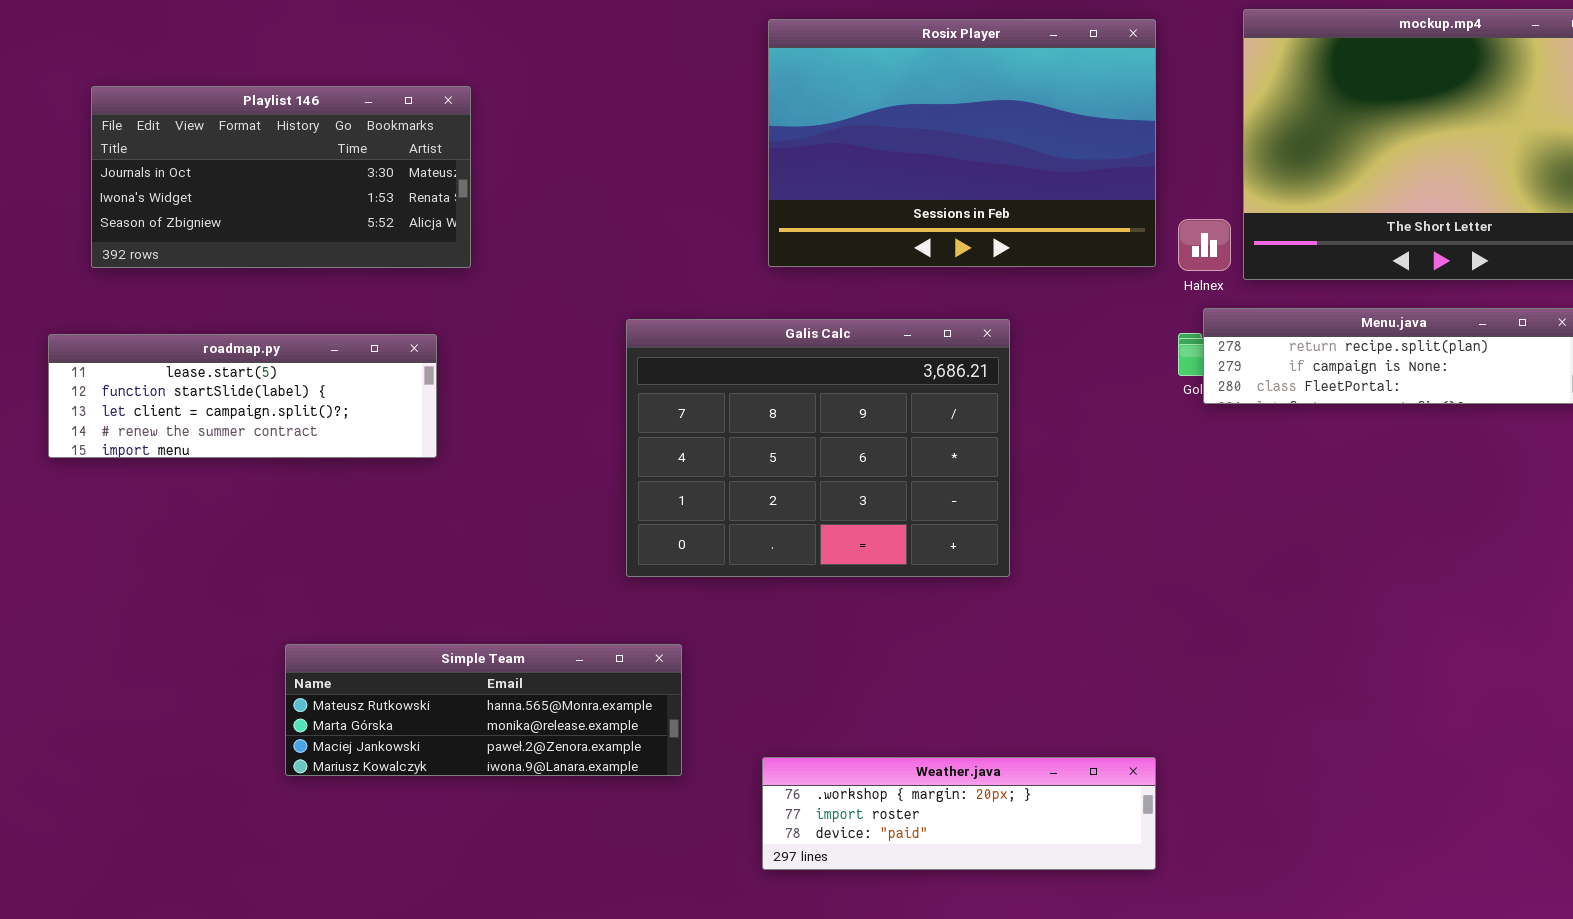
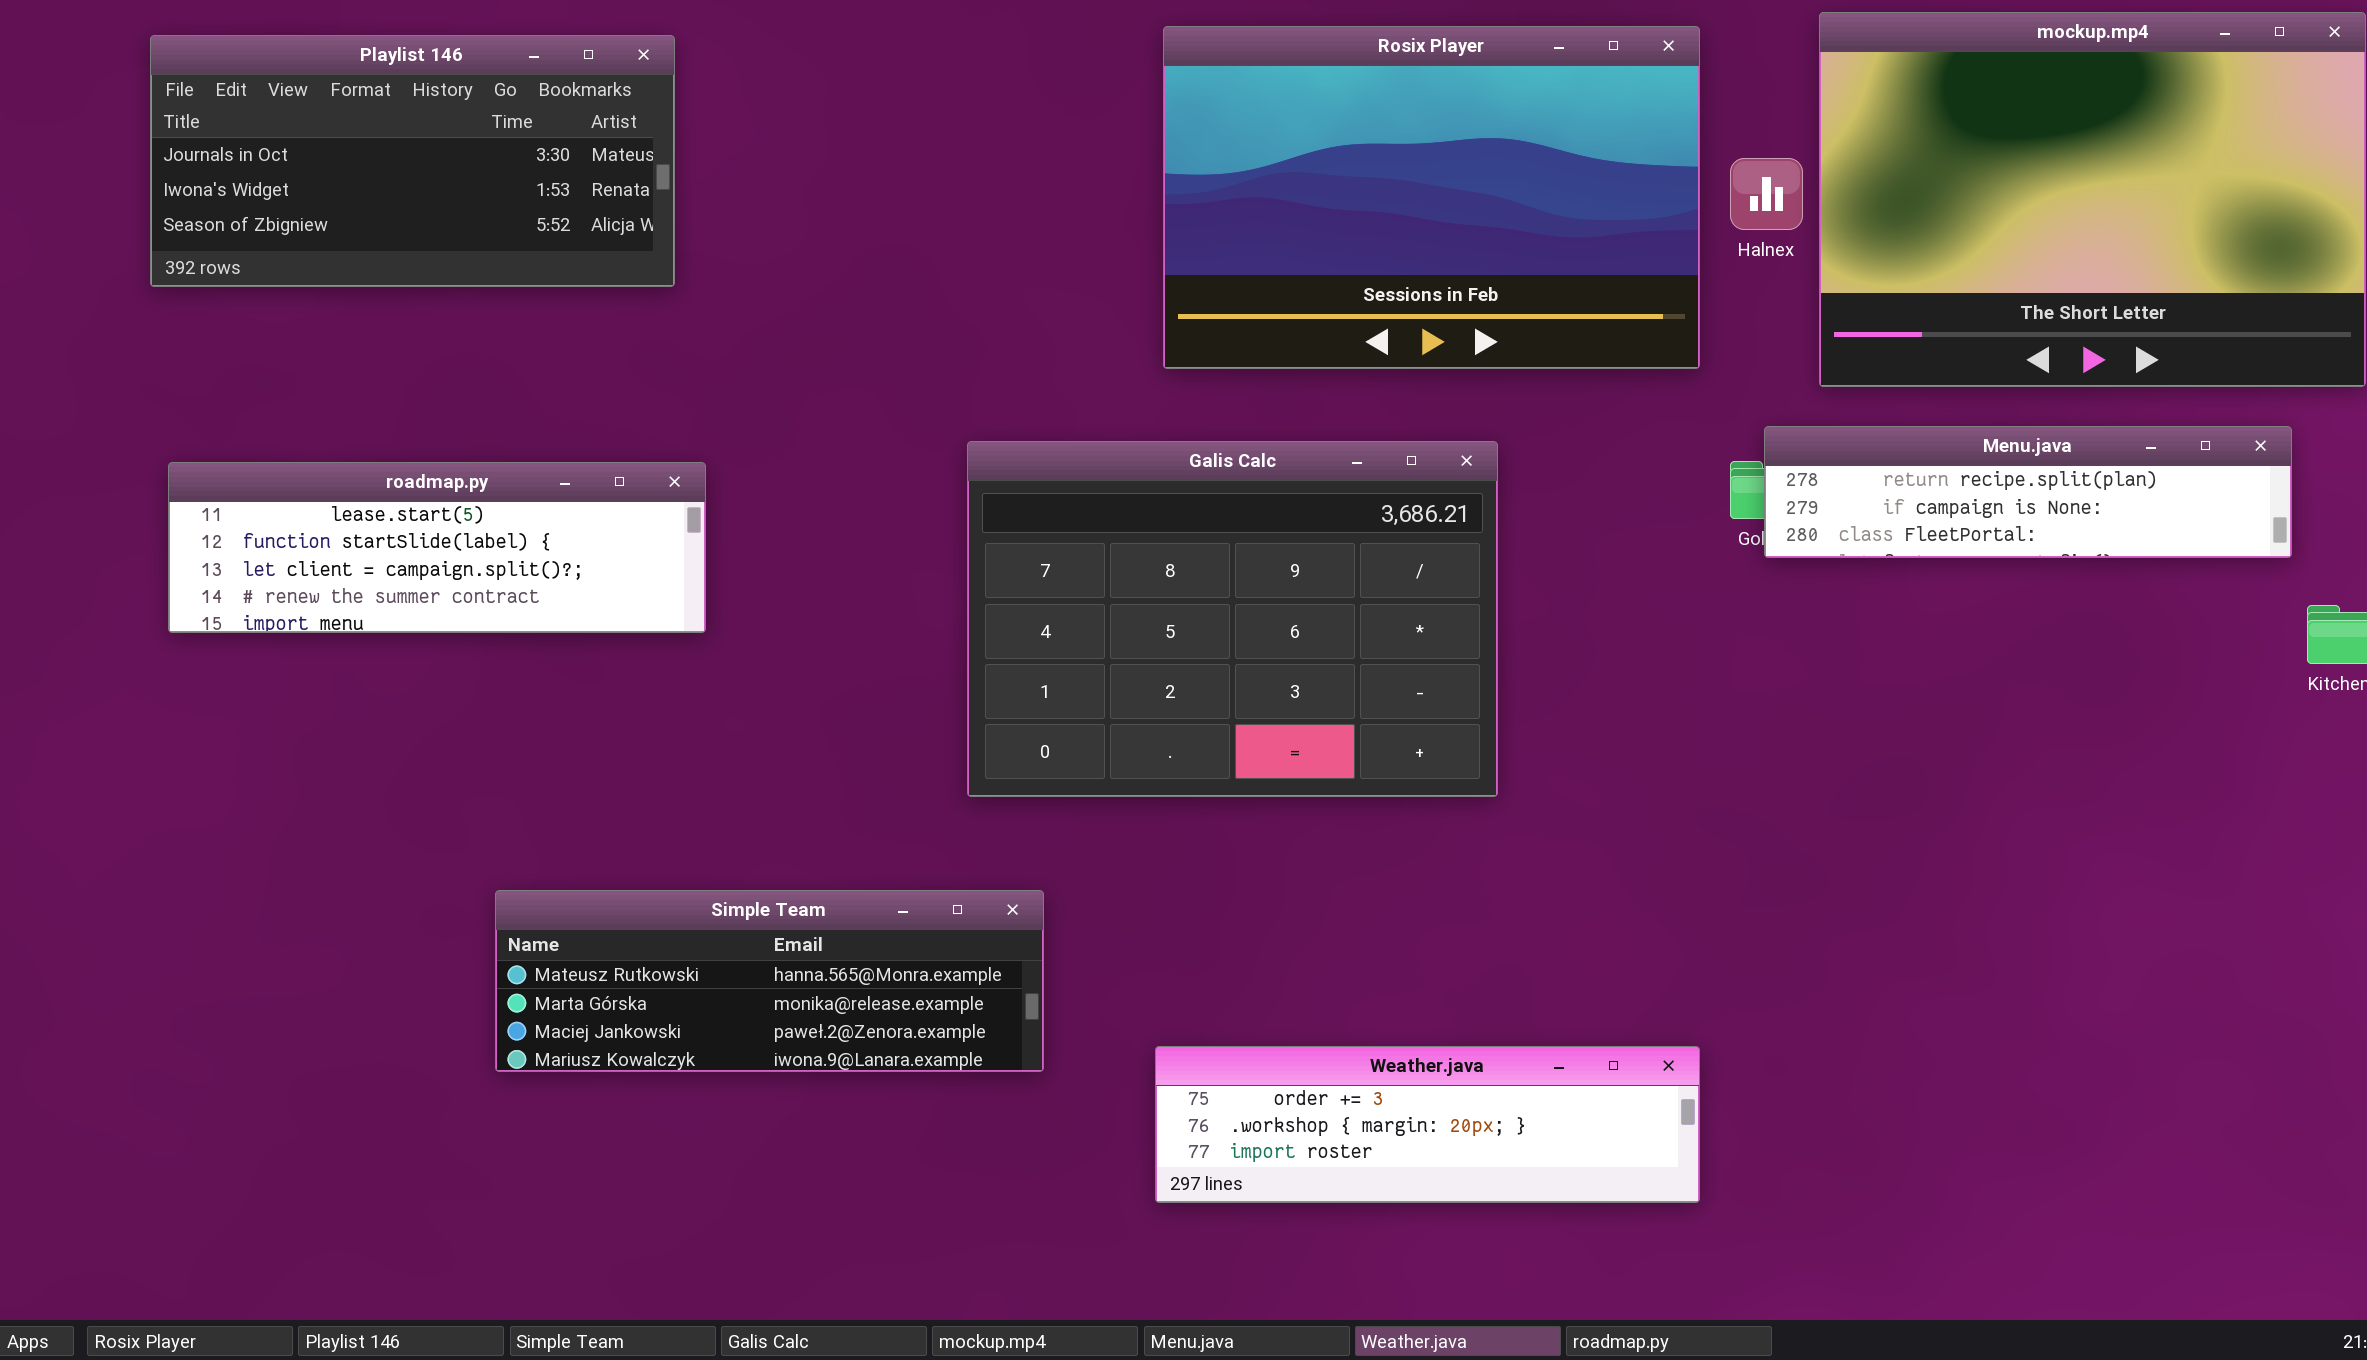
Playlist 146: [91,86,471,268] -> [150,35,675,287], moved
Halnex: [1178,219,1231,271] -> [1730,158,1803,230], moved
Weather.java: [762,757,1156,870] -> [1155,1046,1700,1203], scrolled up 1 row

